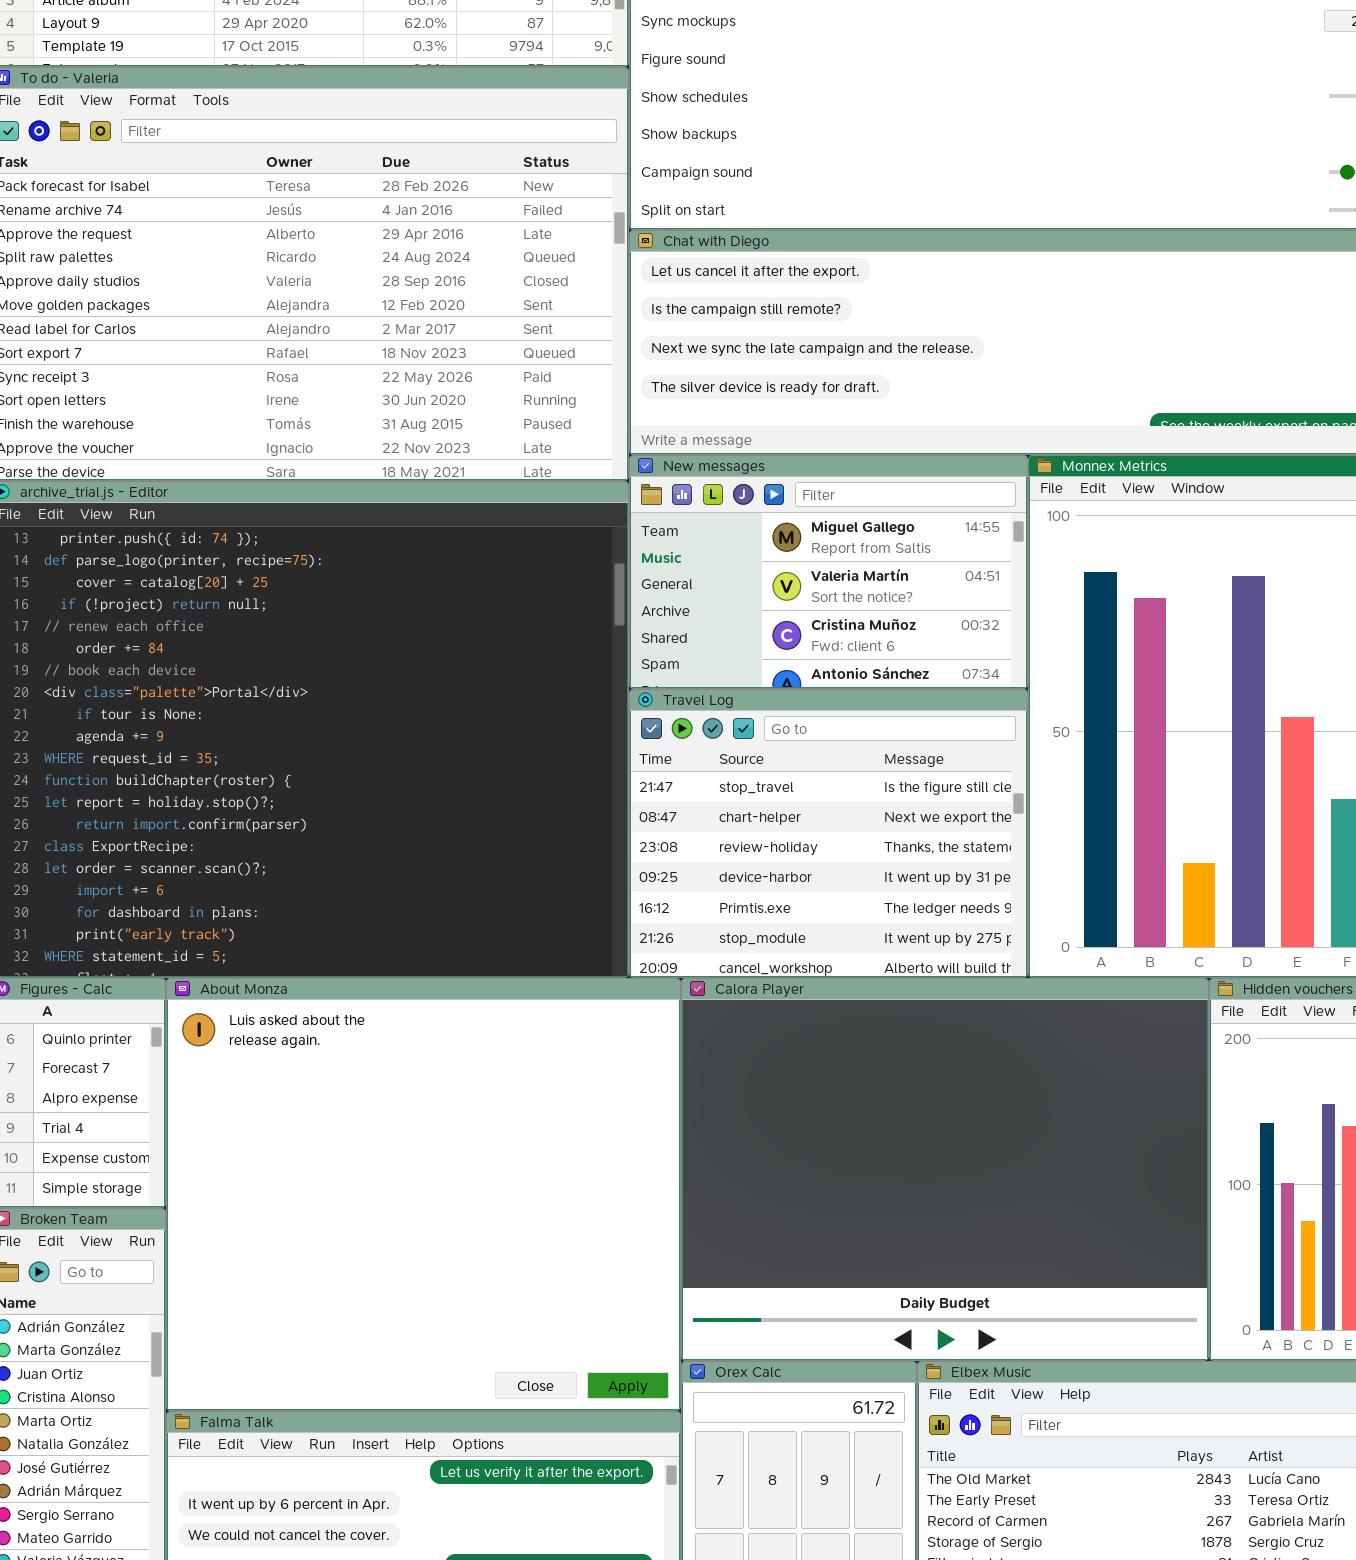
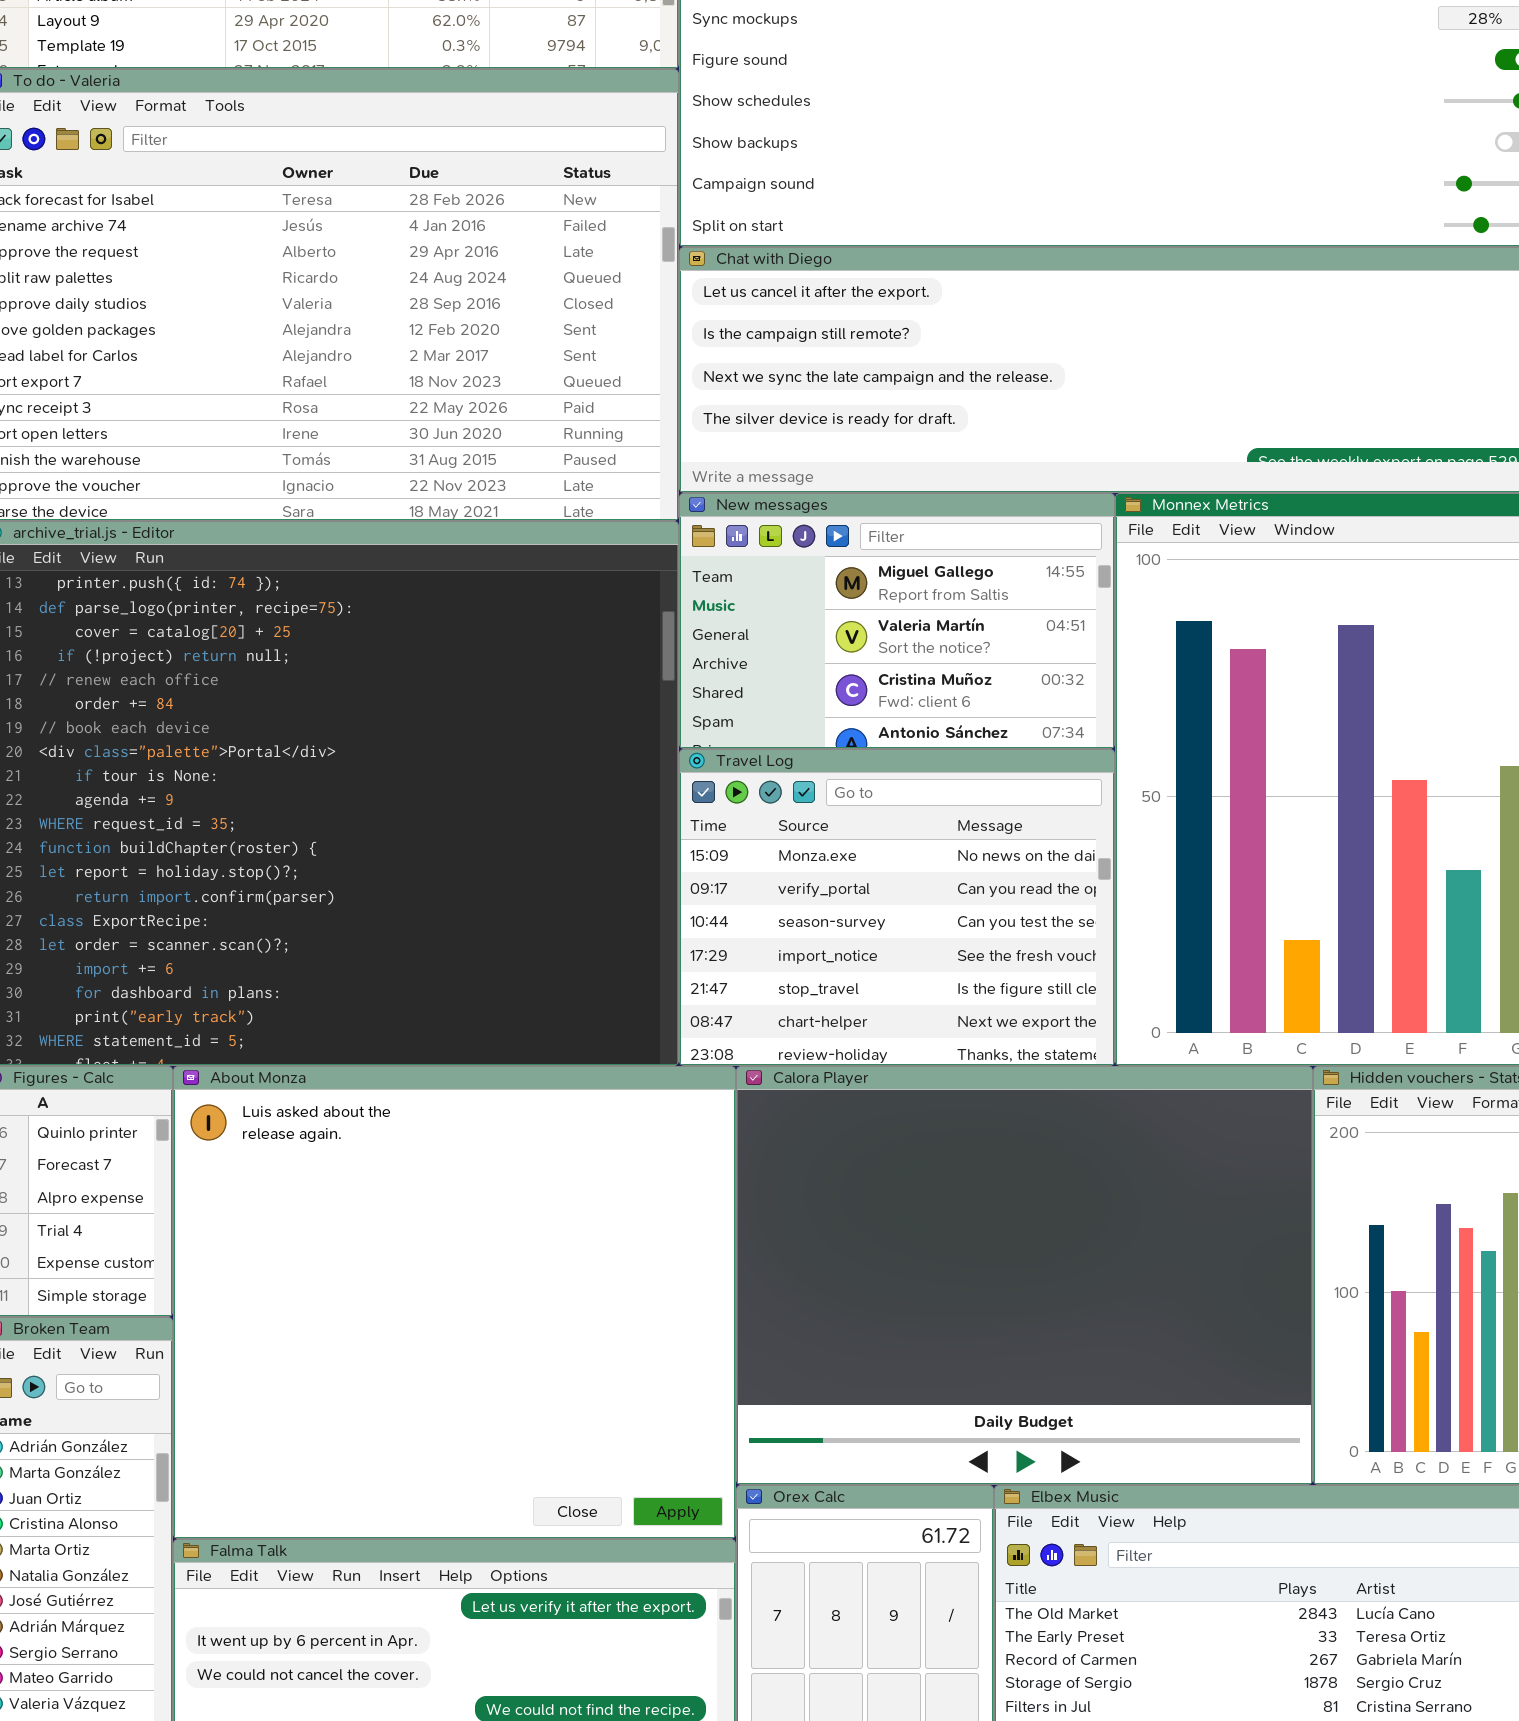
Travel Log: [629,689,1028,978] -> [679,749,1115,1066], scrolled up 4 rows

